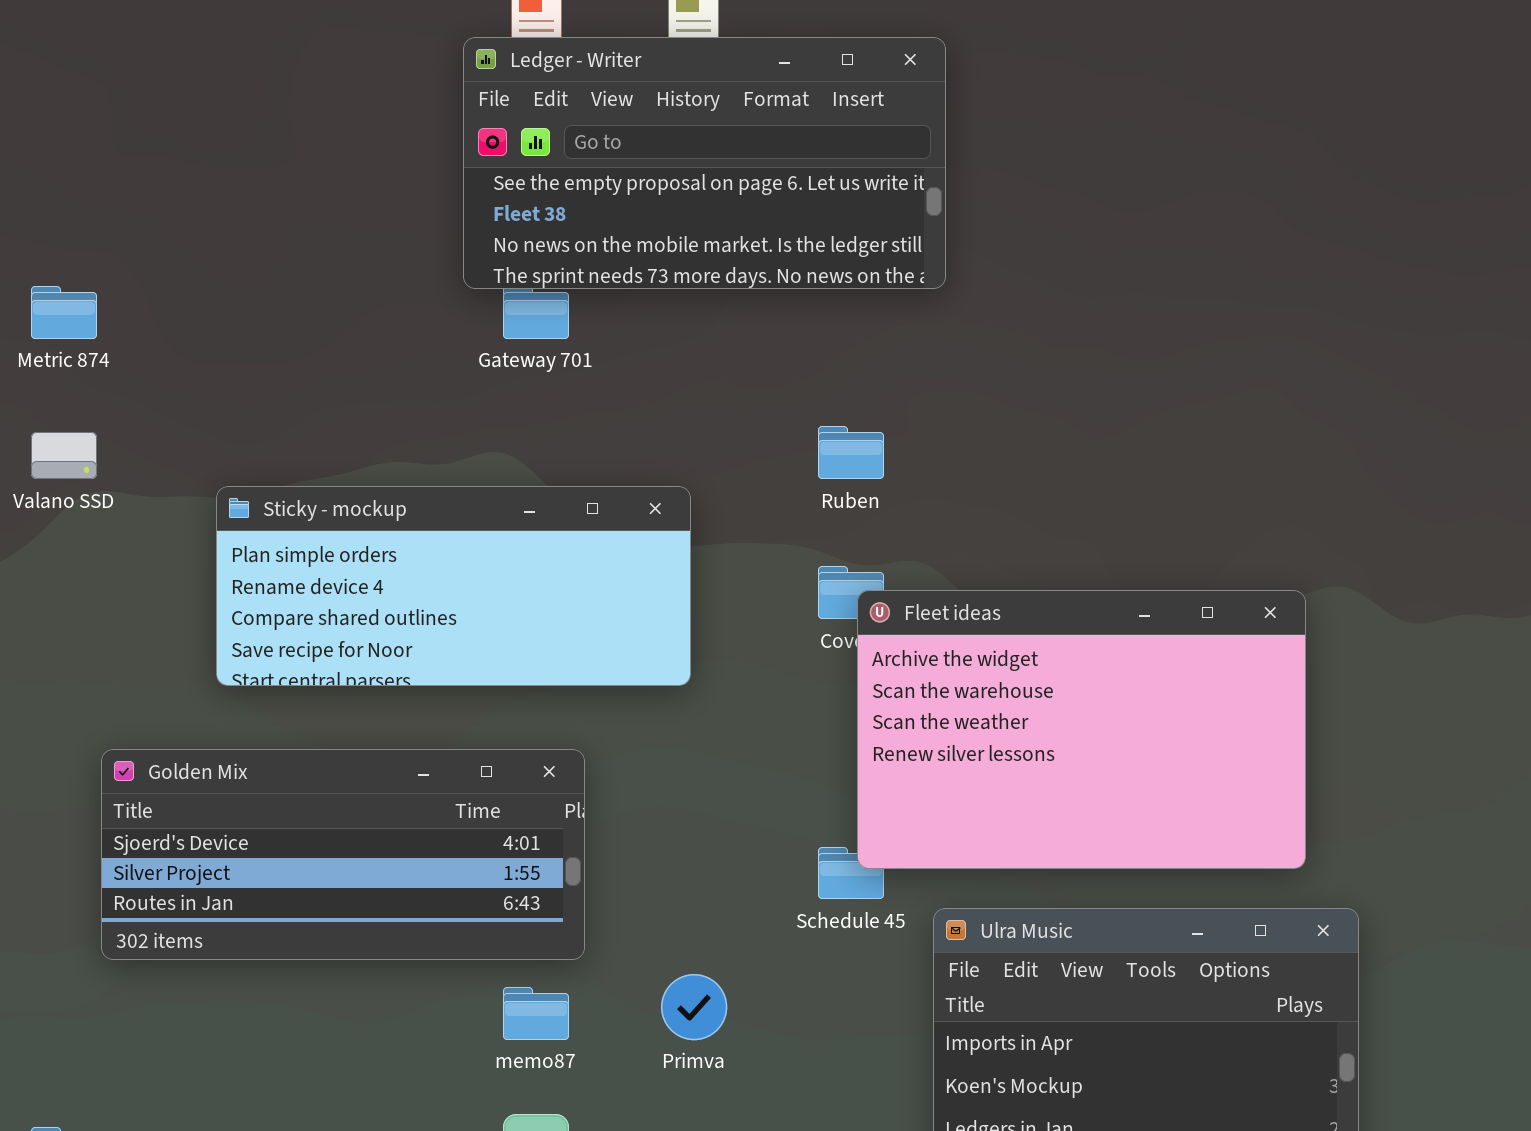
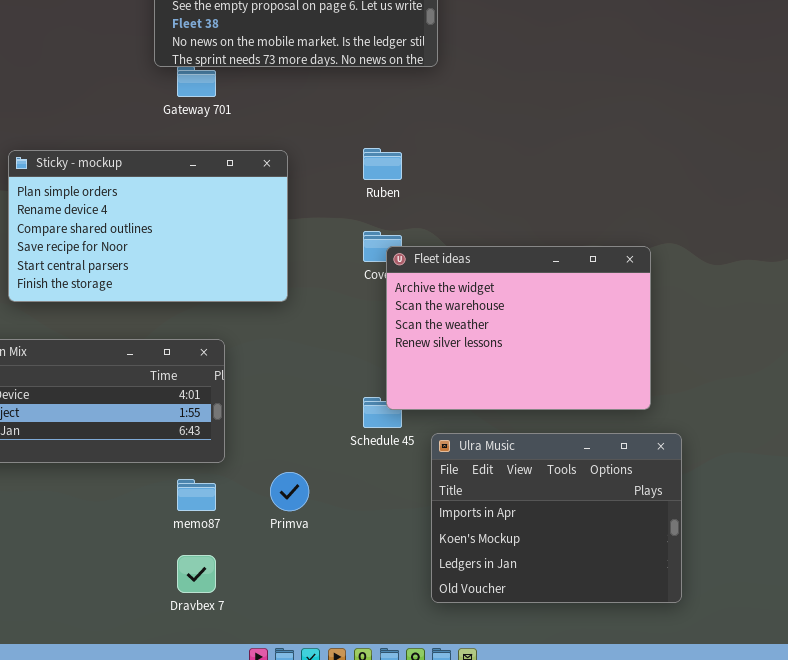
Sticky - mockup: [216,486,691,686] -> [8,150,288,302], resized

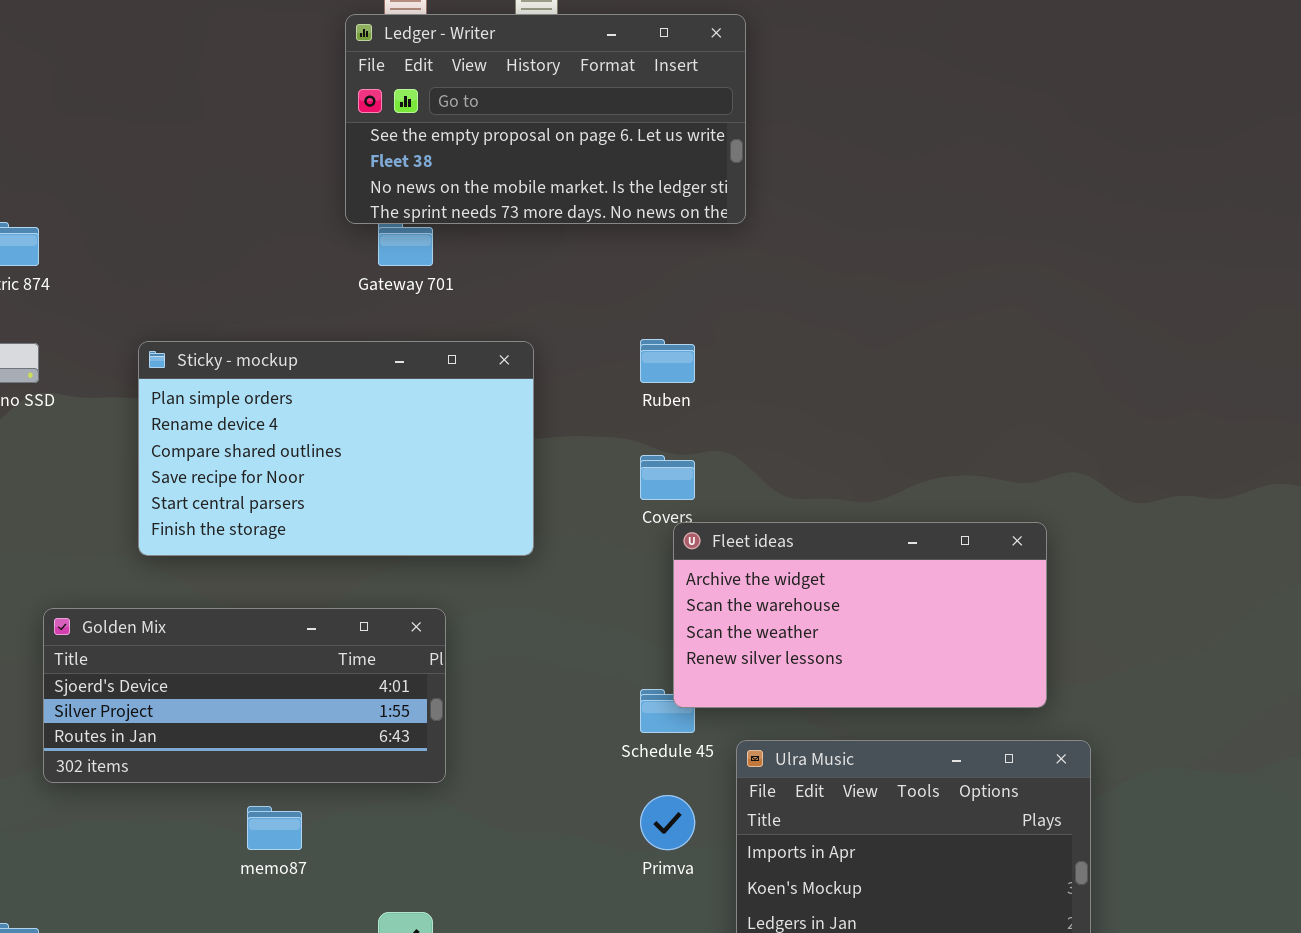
Fleet ideas: [386,246,651,410] -> [673,522,1047,708], resized
Primva: [270,472,309,511] -> [640,795,695,850], moved
memo87: [177,479,216,511] -> [247,806,302,850], moved

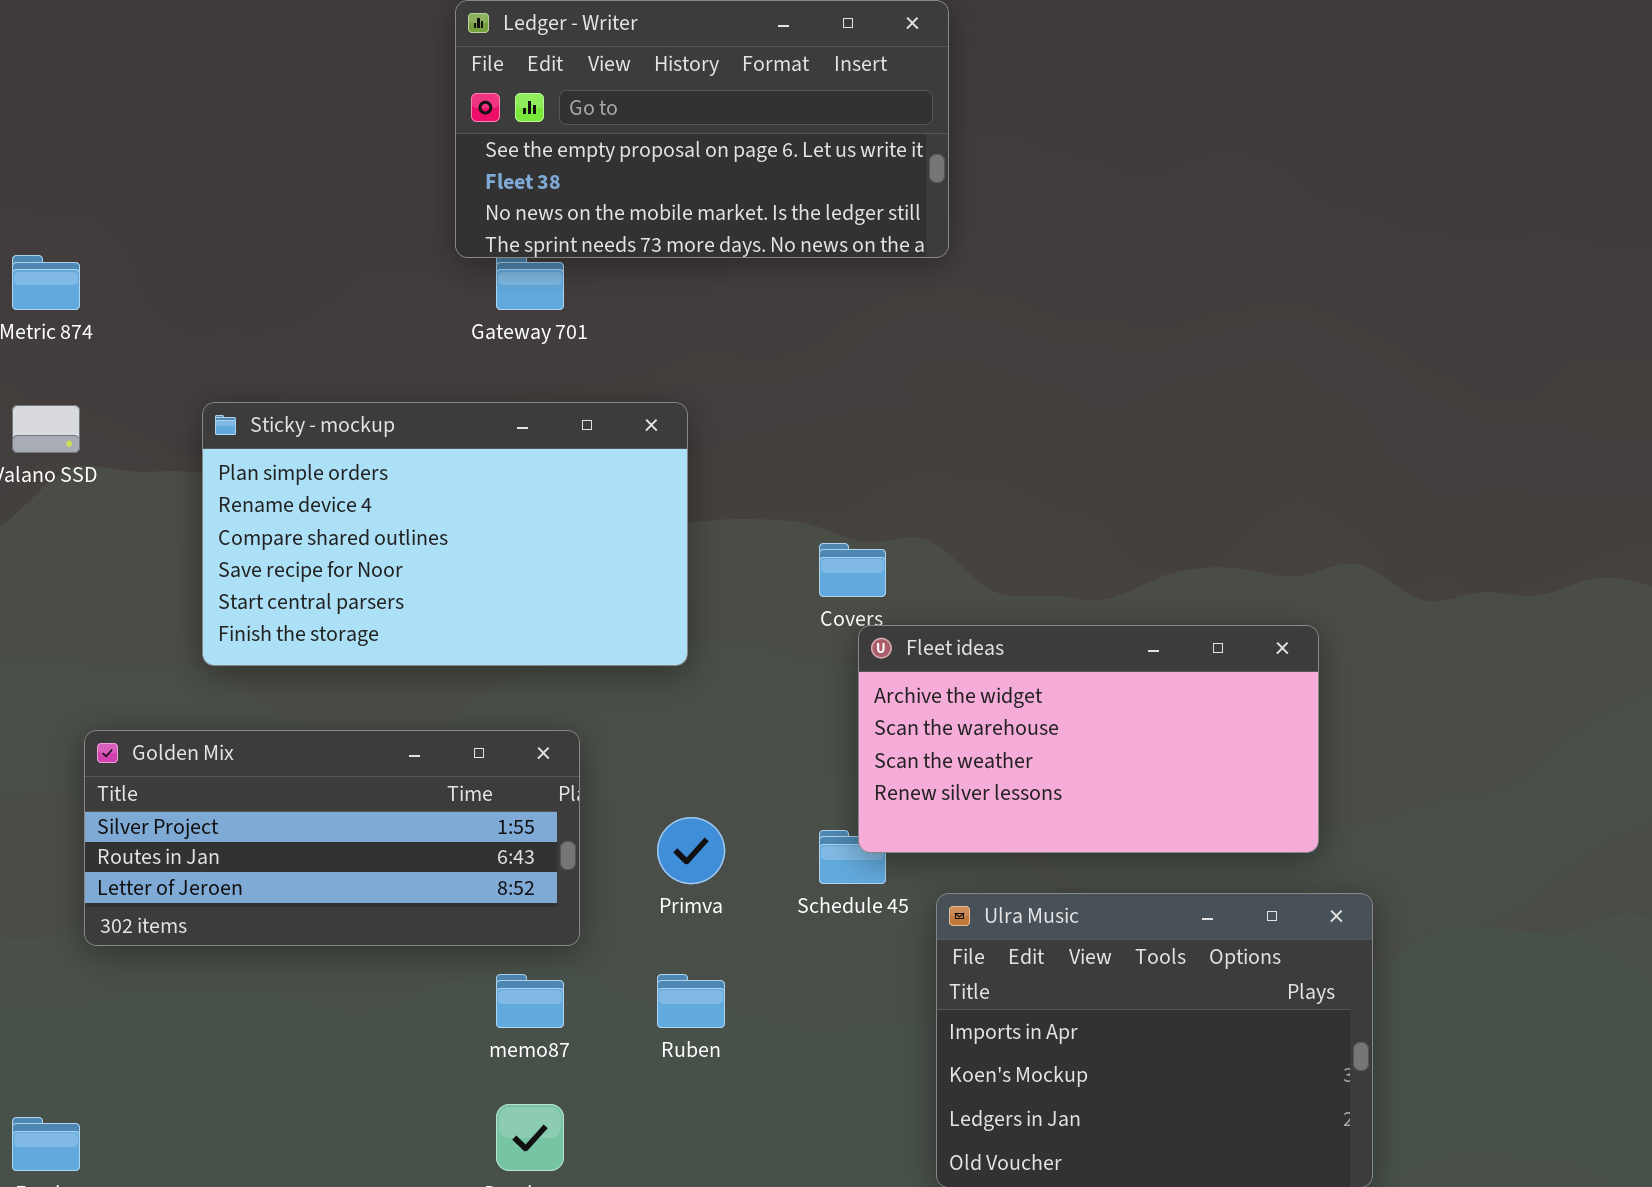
Ruben: [640,339,695,383] -> [657,974,725,1028], moved
Golden Mix: [43,608,446,783] -> [84,730,580,946], scrolled down 1 row
Primva: [640,795,695,850] -> [657,817,725,884], moved
memo87: [247,806,302,850] -> [496,974,564,1028], moved

